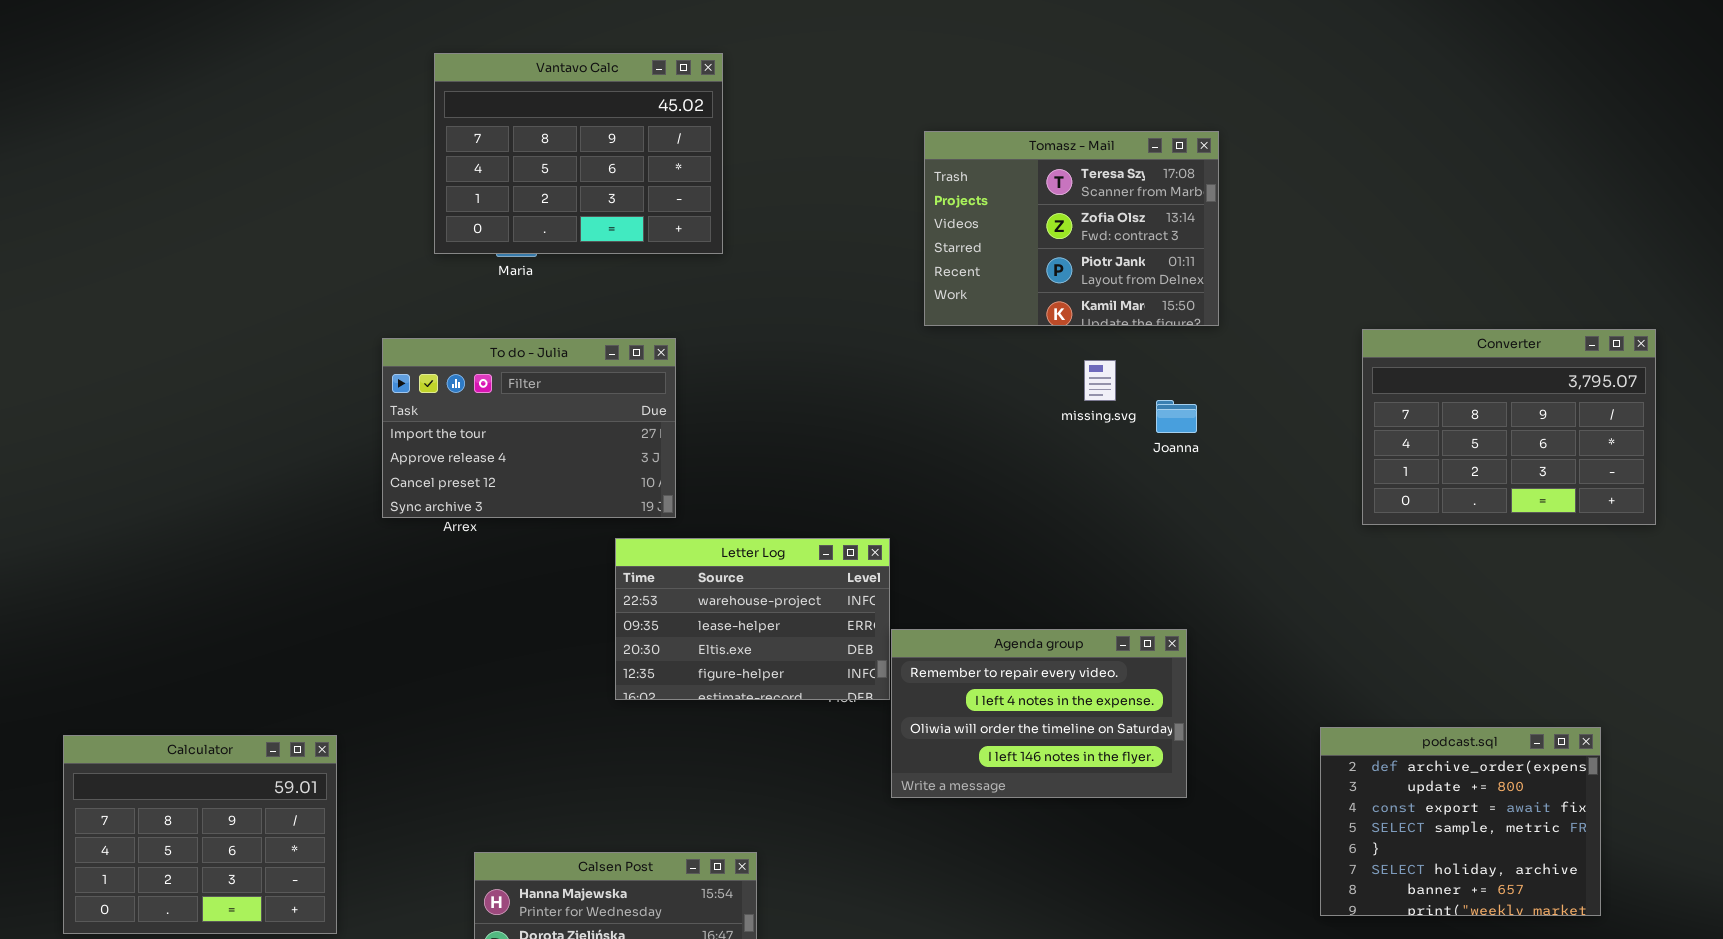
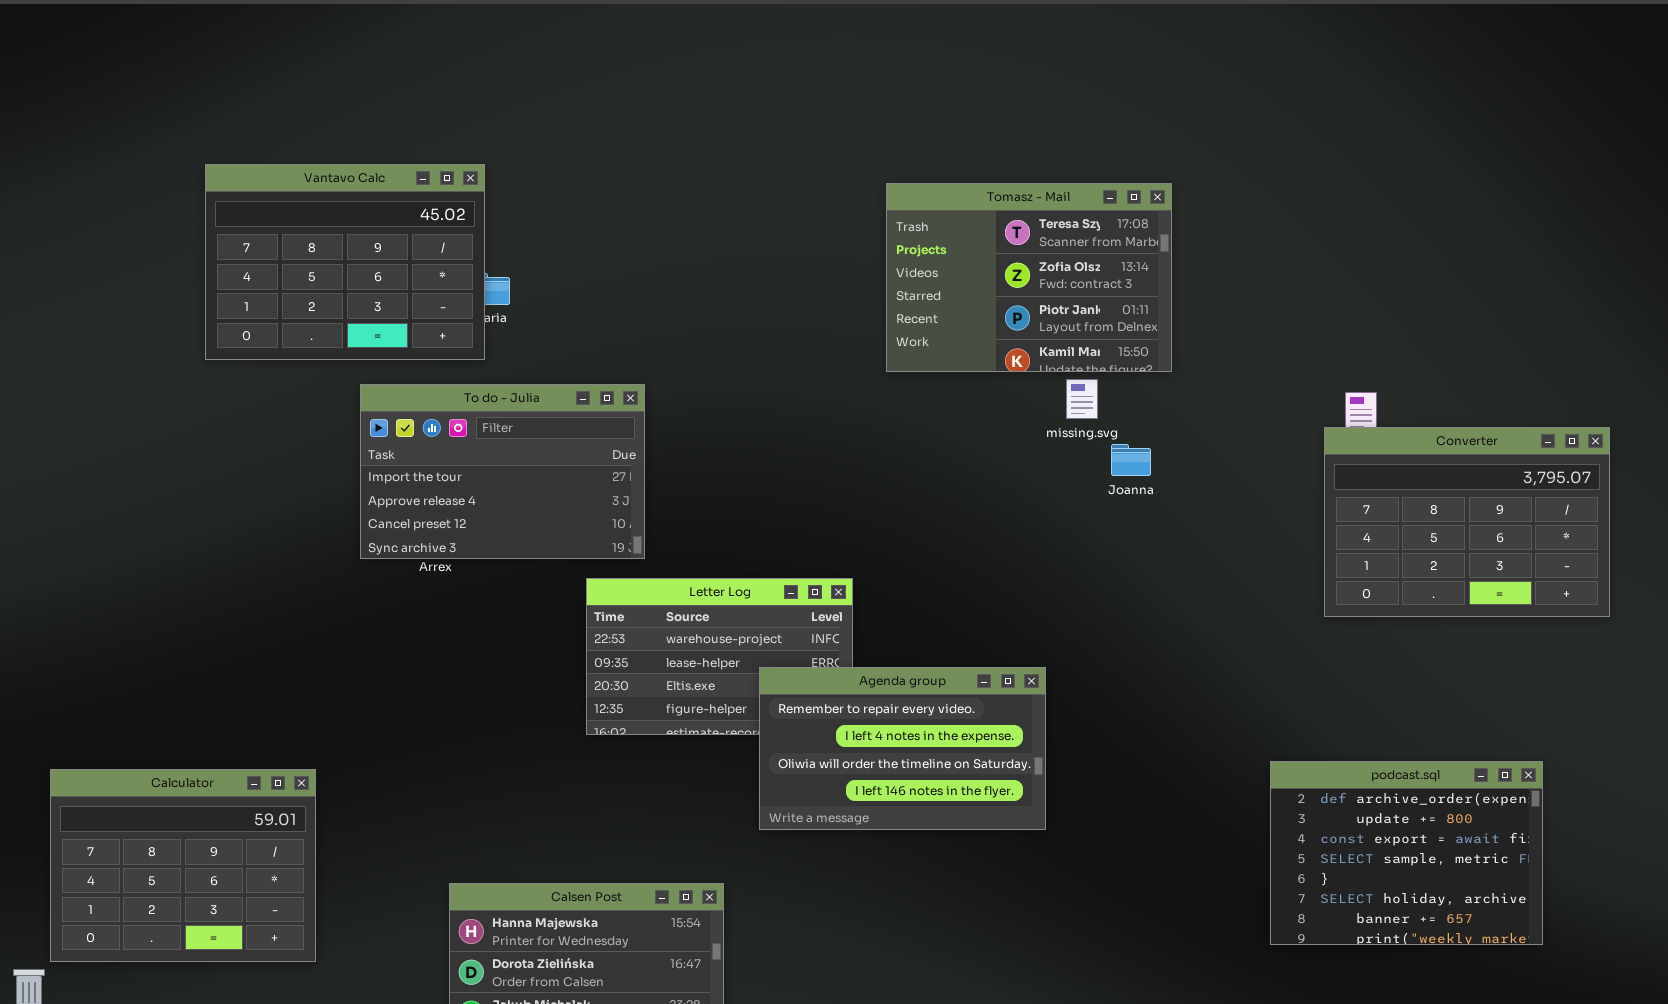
Vantavo Calc: [434,53,723,254] -> [205,164,485,360], moved
Converter: [1362,329,1656,525] -> [1324,427,1610,617], moved
missing.svg: [1084,360,1116,401] -> [1066,379,1098,419], moved
Agenda group: [891,629,1187,798] -> [759,667,1046,830], moved

